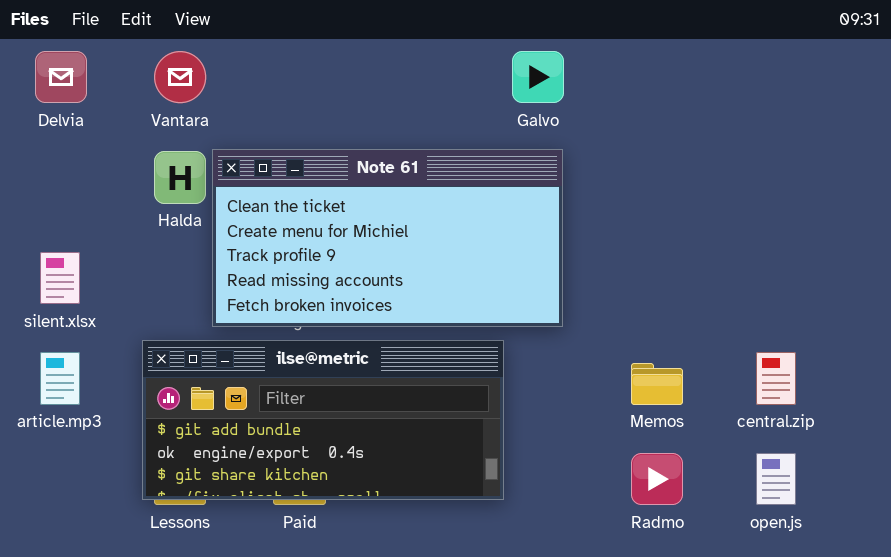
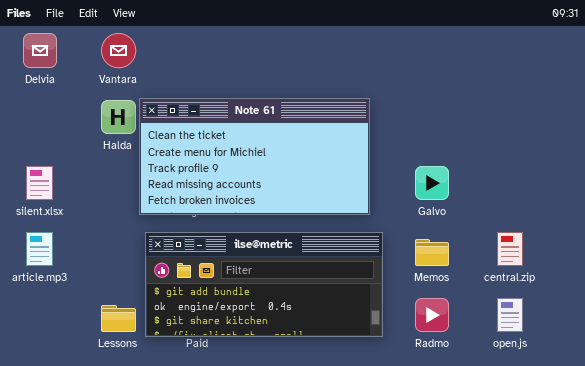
Galvo: [512,51,564,103] -> [415,166,449,200], moved
ilse@metric: [142,340,504,500] -> [145,232,383,337], moved

